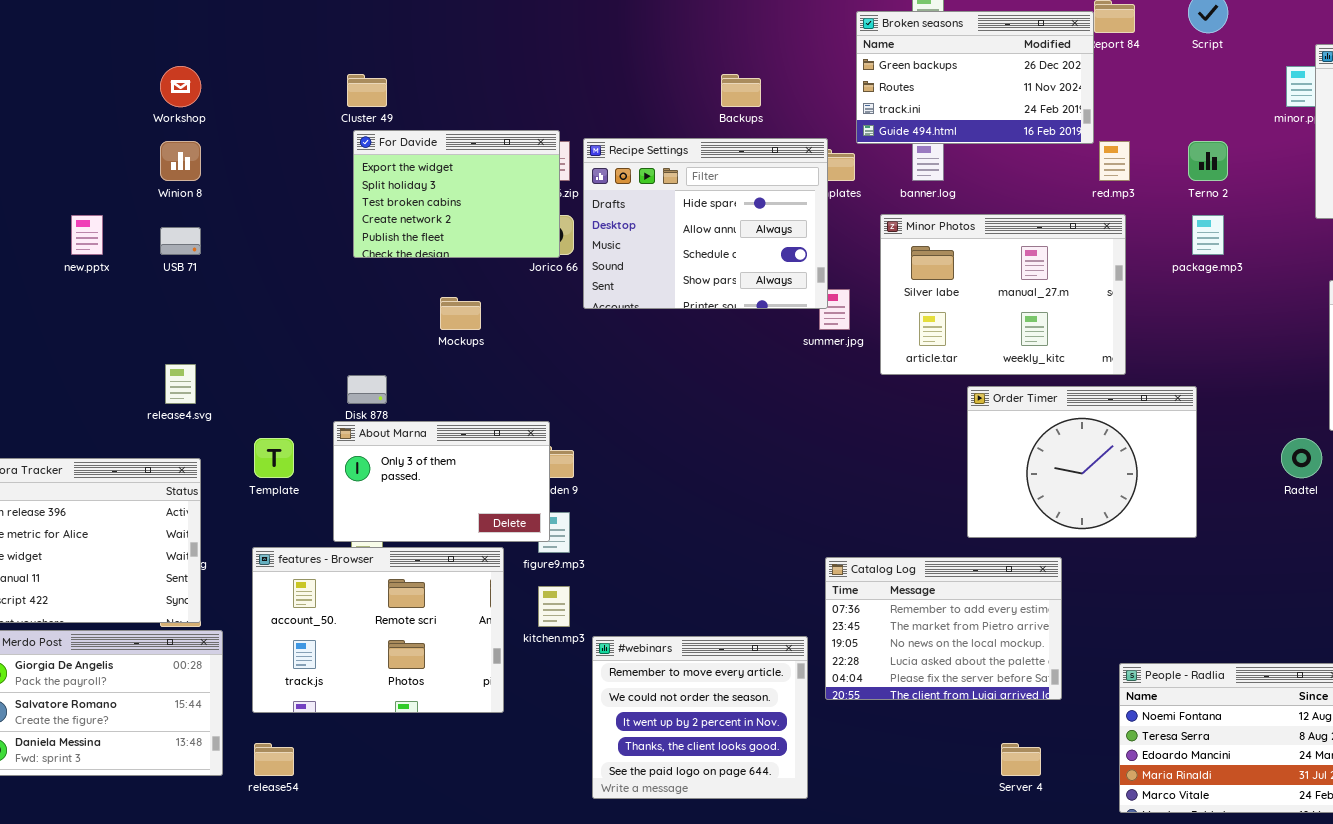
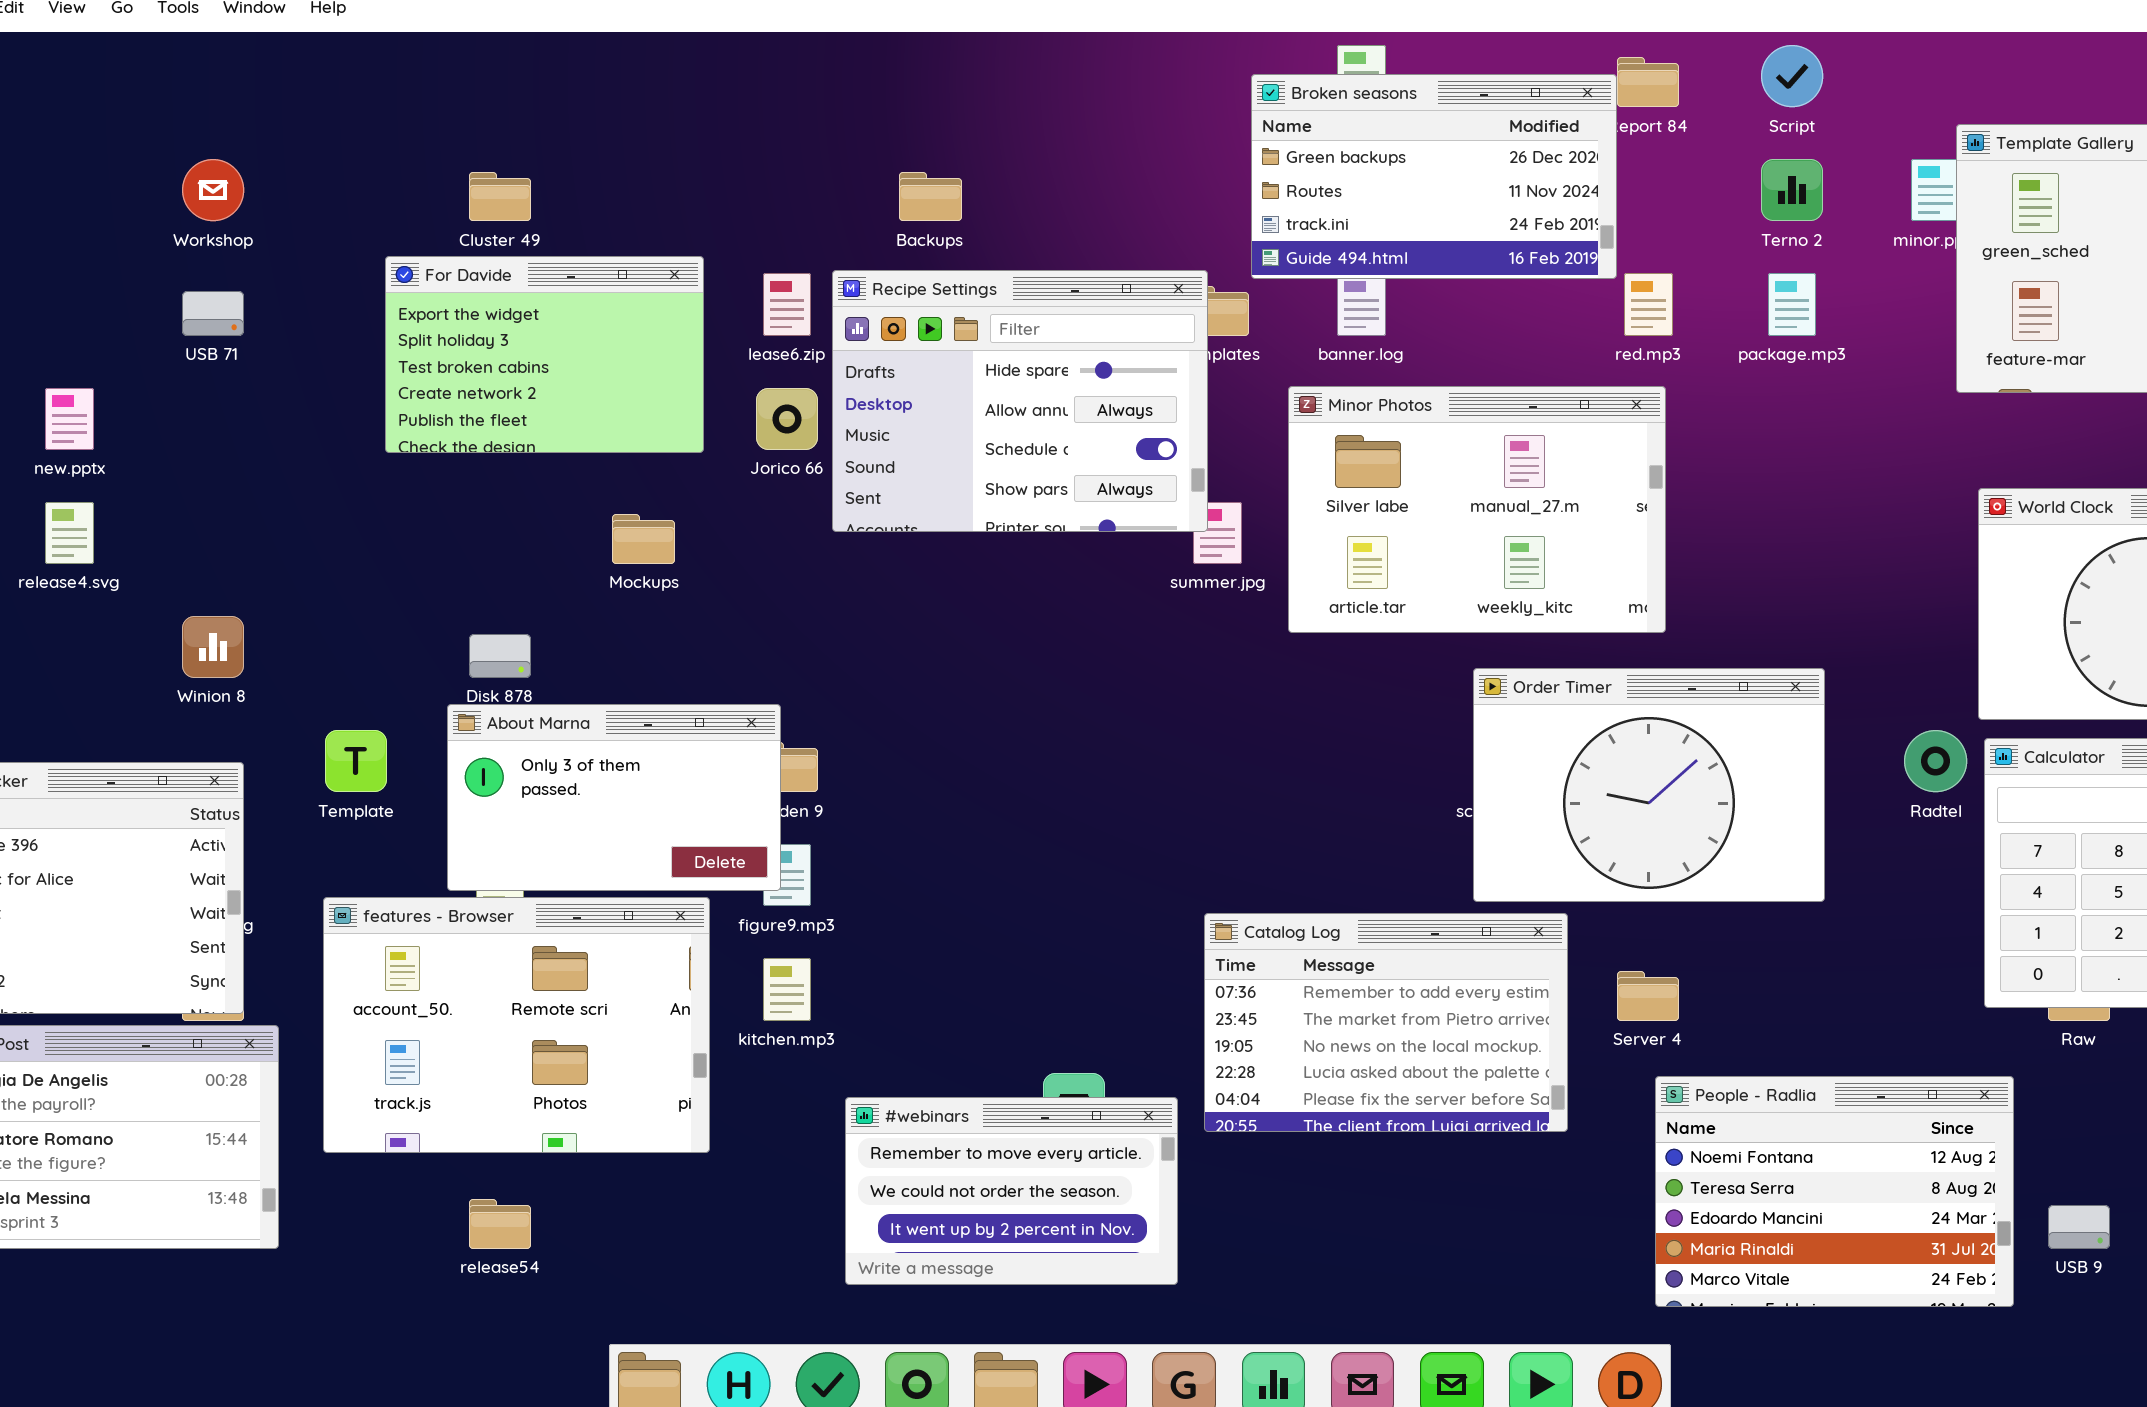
Backups: [721,74,761,107] -> [899,172,962,221], moved
For Davide: [353,130,560,258] -> [385,256,704,453], moved
Winion 8: [160,141,201,181] -> [182,616,244,678], moved
Terno 2: [1188,141,1228,181] -> [1761,159,1823,221], moved
package.mp3: [1192,215,1224,255] -> [1768,273,1816,336], moved
USB 71: [160,227,201,255] -> [182,291,244,336], moved
release4.svg: [165,364,196,404] -> [45,502,94,564], moved
Order Timer: [967,386,1197,538] -> [1473,668,1825,902], moved
#webinars: [592,636,808,799] -> [845,1097,1178,1285], resized
release54: [254,743,294,776] -> [469,1199,531,1249], moved
Server 4: [1001,743,1041,776] -> [1617,971,1679,1021], moved

